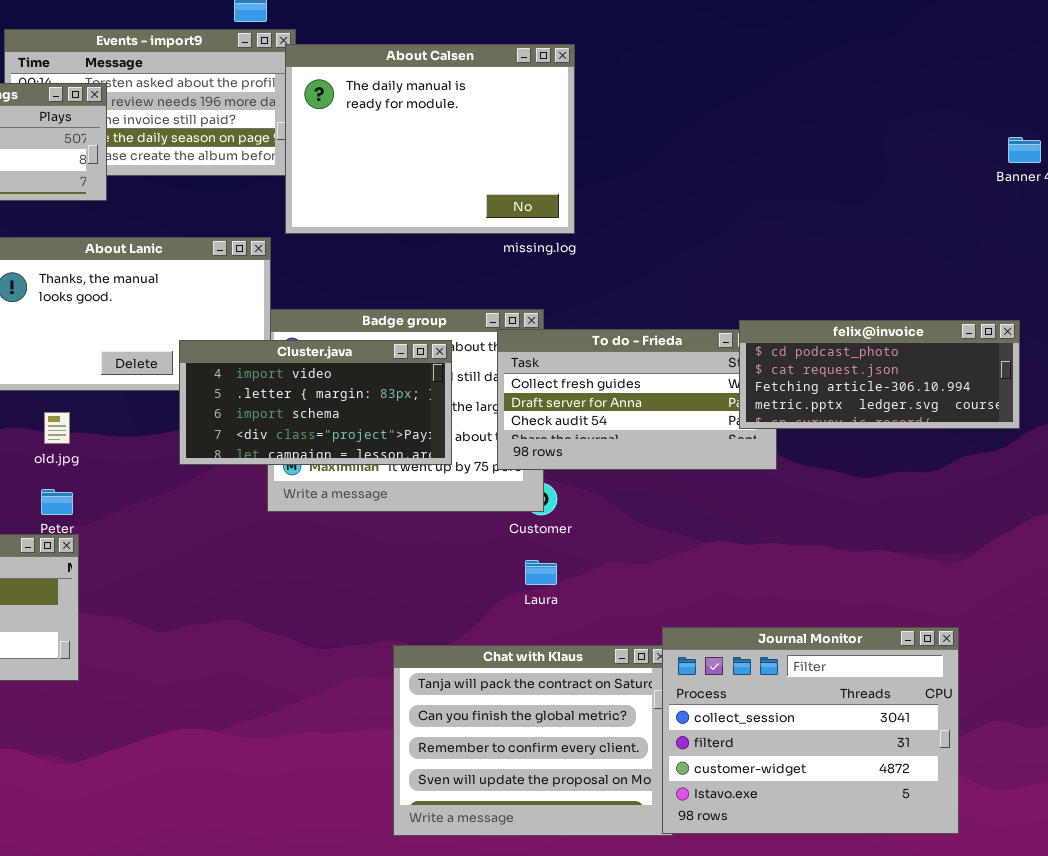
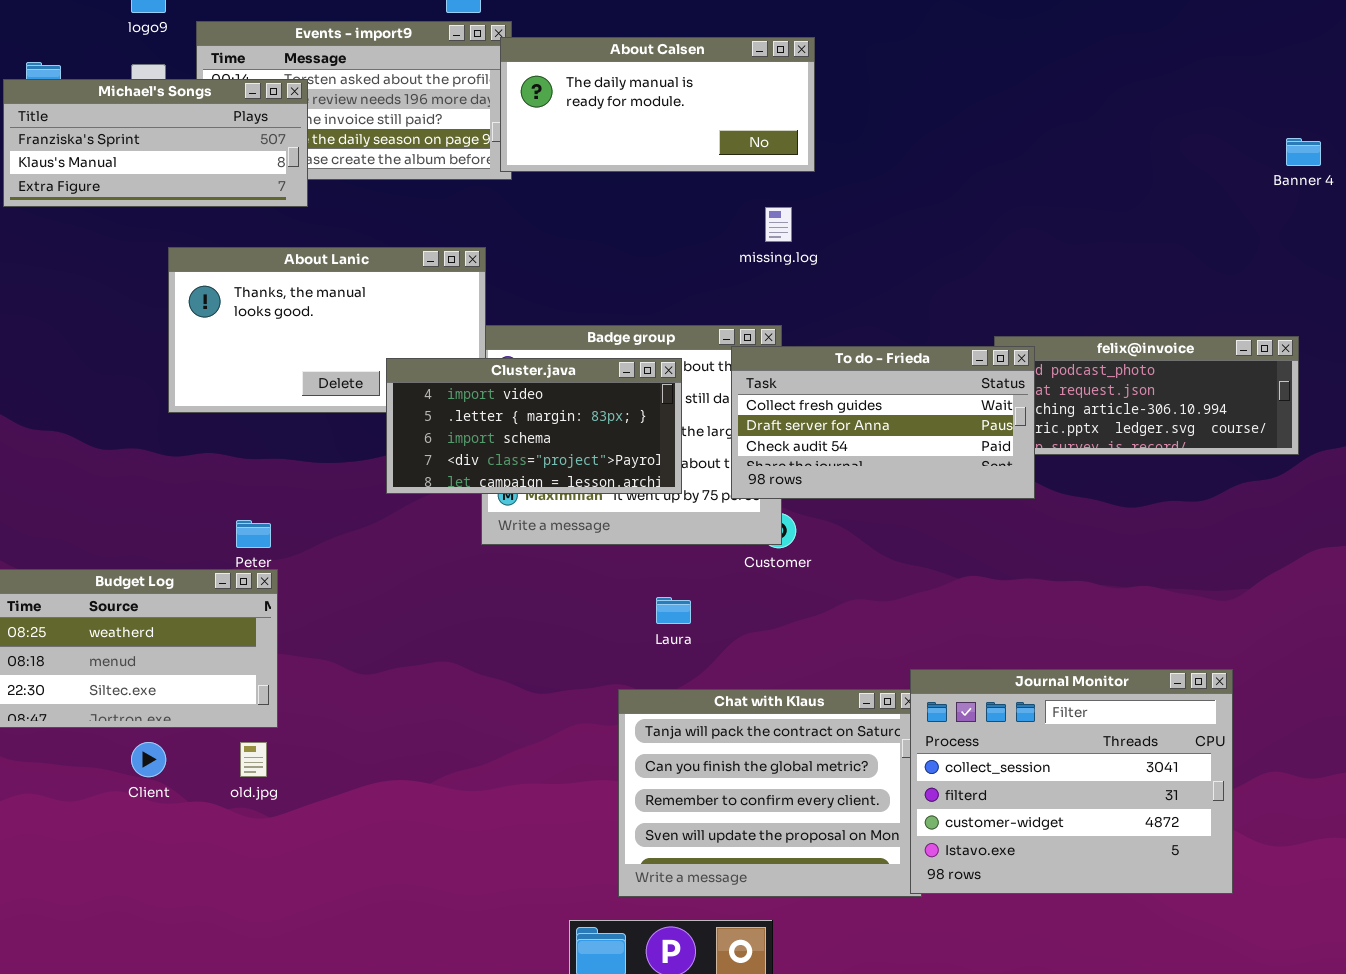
About Calsen: [285,44,575,234] -> [500,37,815,172], resized
To do - Frieda: [497,329,777,470] -> [731,346,1035,499], raised
old.jpg: [44,412,70,444] -> [240,742,267,777], moved
Laura: [525,560,557,585] -> [656,597,691,624], moved

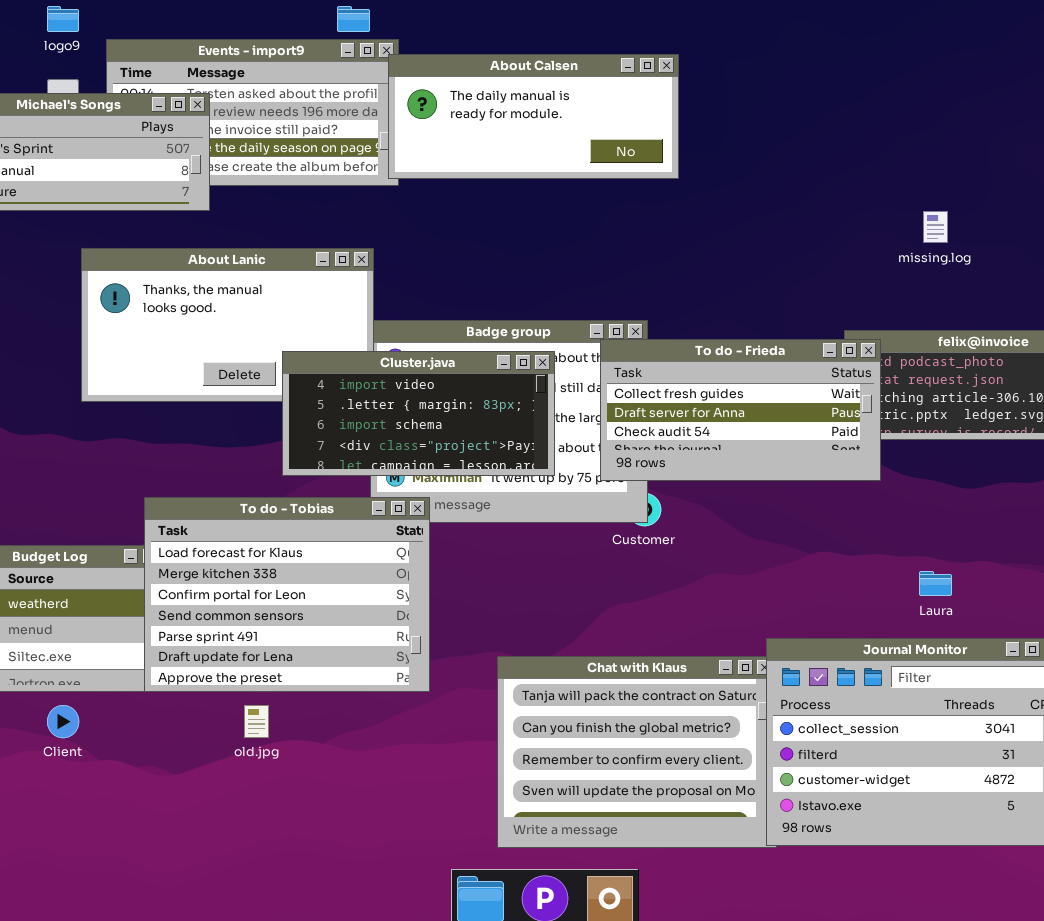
missing.log: [765,207,792,242] -> [923,211,948,243], moved
To do - Tobias: none -> [144,497,430,692], opened
Laura: [656,597,691,624] -> [919,571,952,596], moved
old.jpg: [240,742,267,777] -> [244,705,269,738], moved

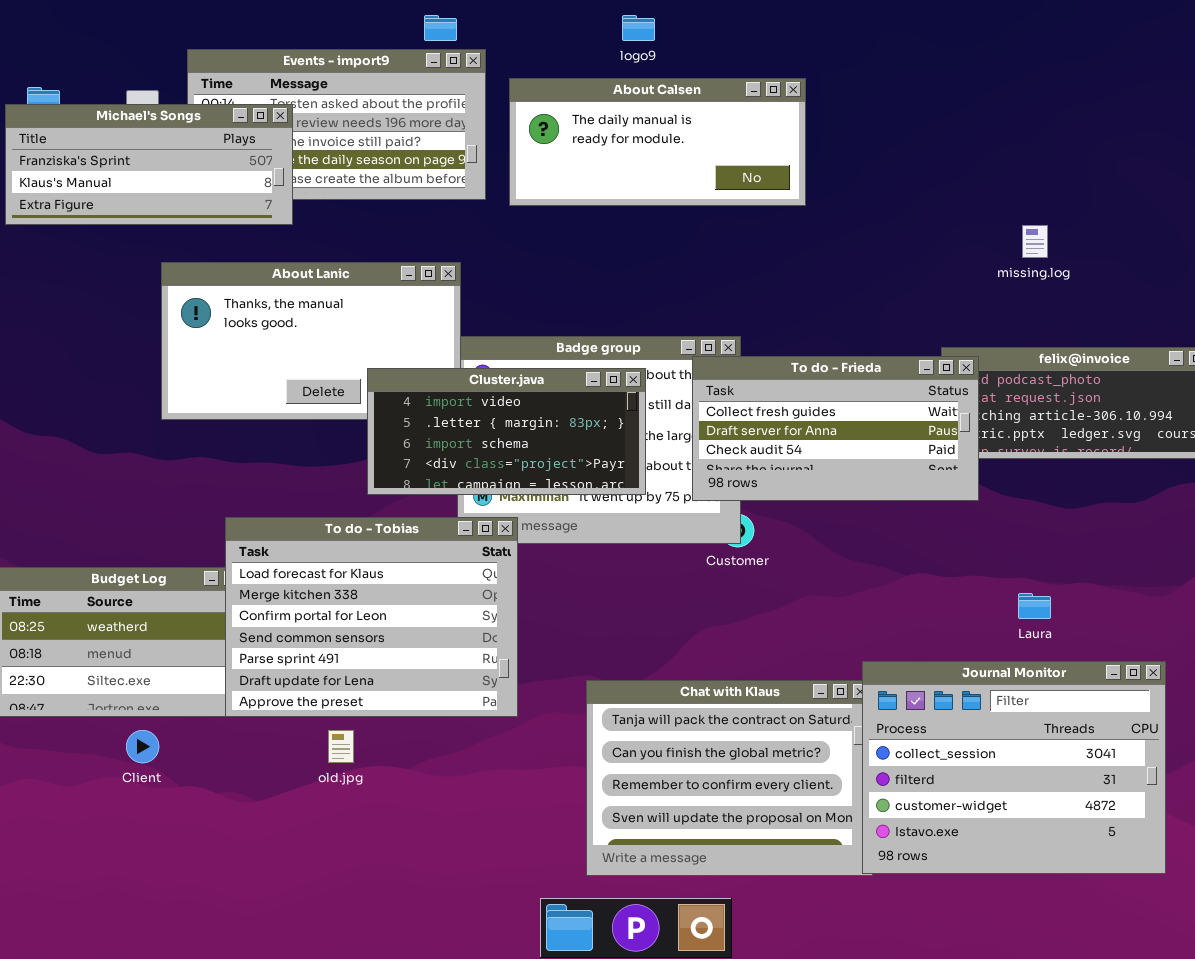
logo9: [47,6,79,32] -> [622,15,655,41], moved
About Calsen: [388,54,679,179] -> [509,78,806,206], moved

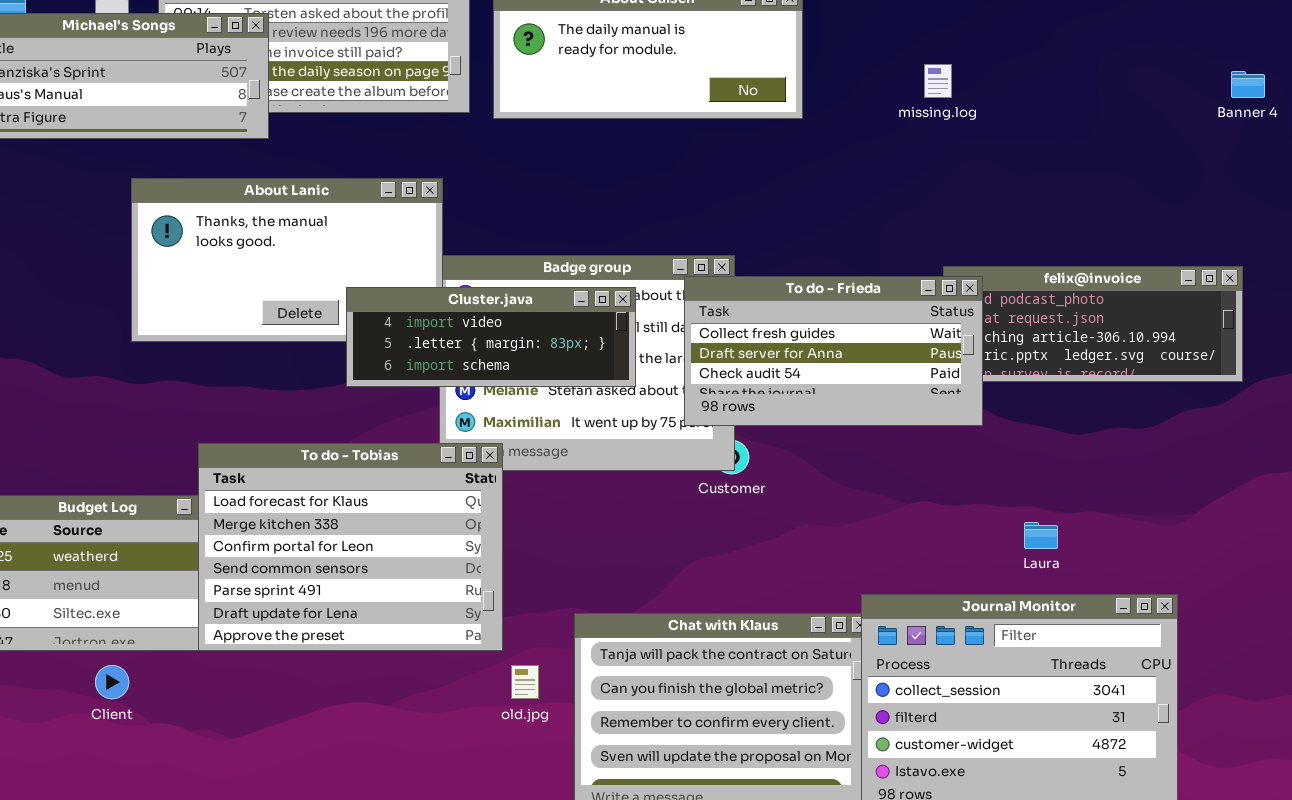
missing.log: [1022,225,1048,258] -> [924,64,952,98], moved
Cluster.java: [367,368,646,495] -> [346,287,636,387], resized
old.jpg: [328,730,354,763] -> [511,665,539,699], moved

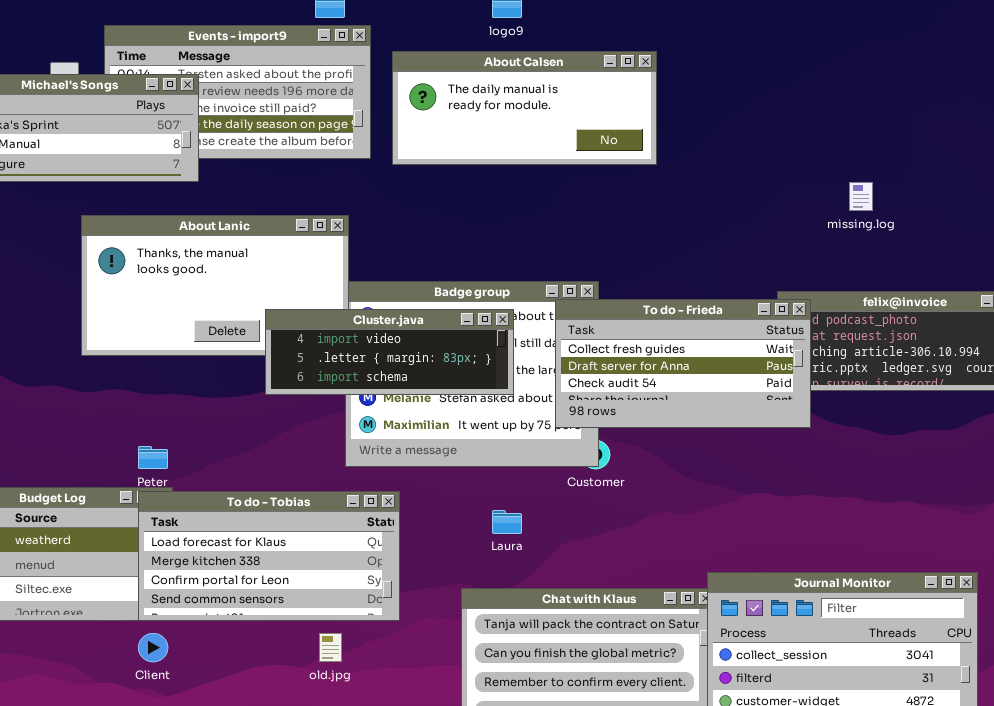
missing.log: [924,64,952,98] -> [849,182,873,211], moved
To do - Tobias: [198,443,503,651] -> [138,491,400,621], resized
Laura: [1024,522,1058,549] -> [492,510,522,534], moved
Client: [95,665,129,699] -> [138,633,168,662], moved
old.jpg: [511,665,539,699] -> [319,633,342,662], moved

